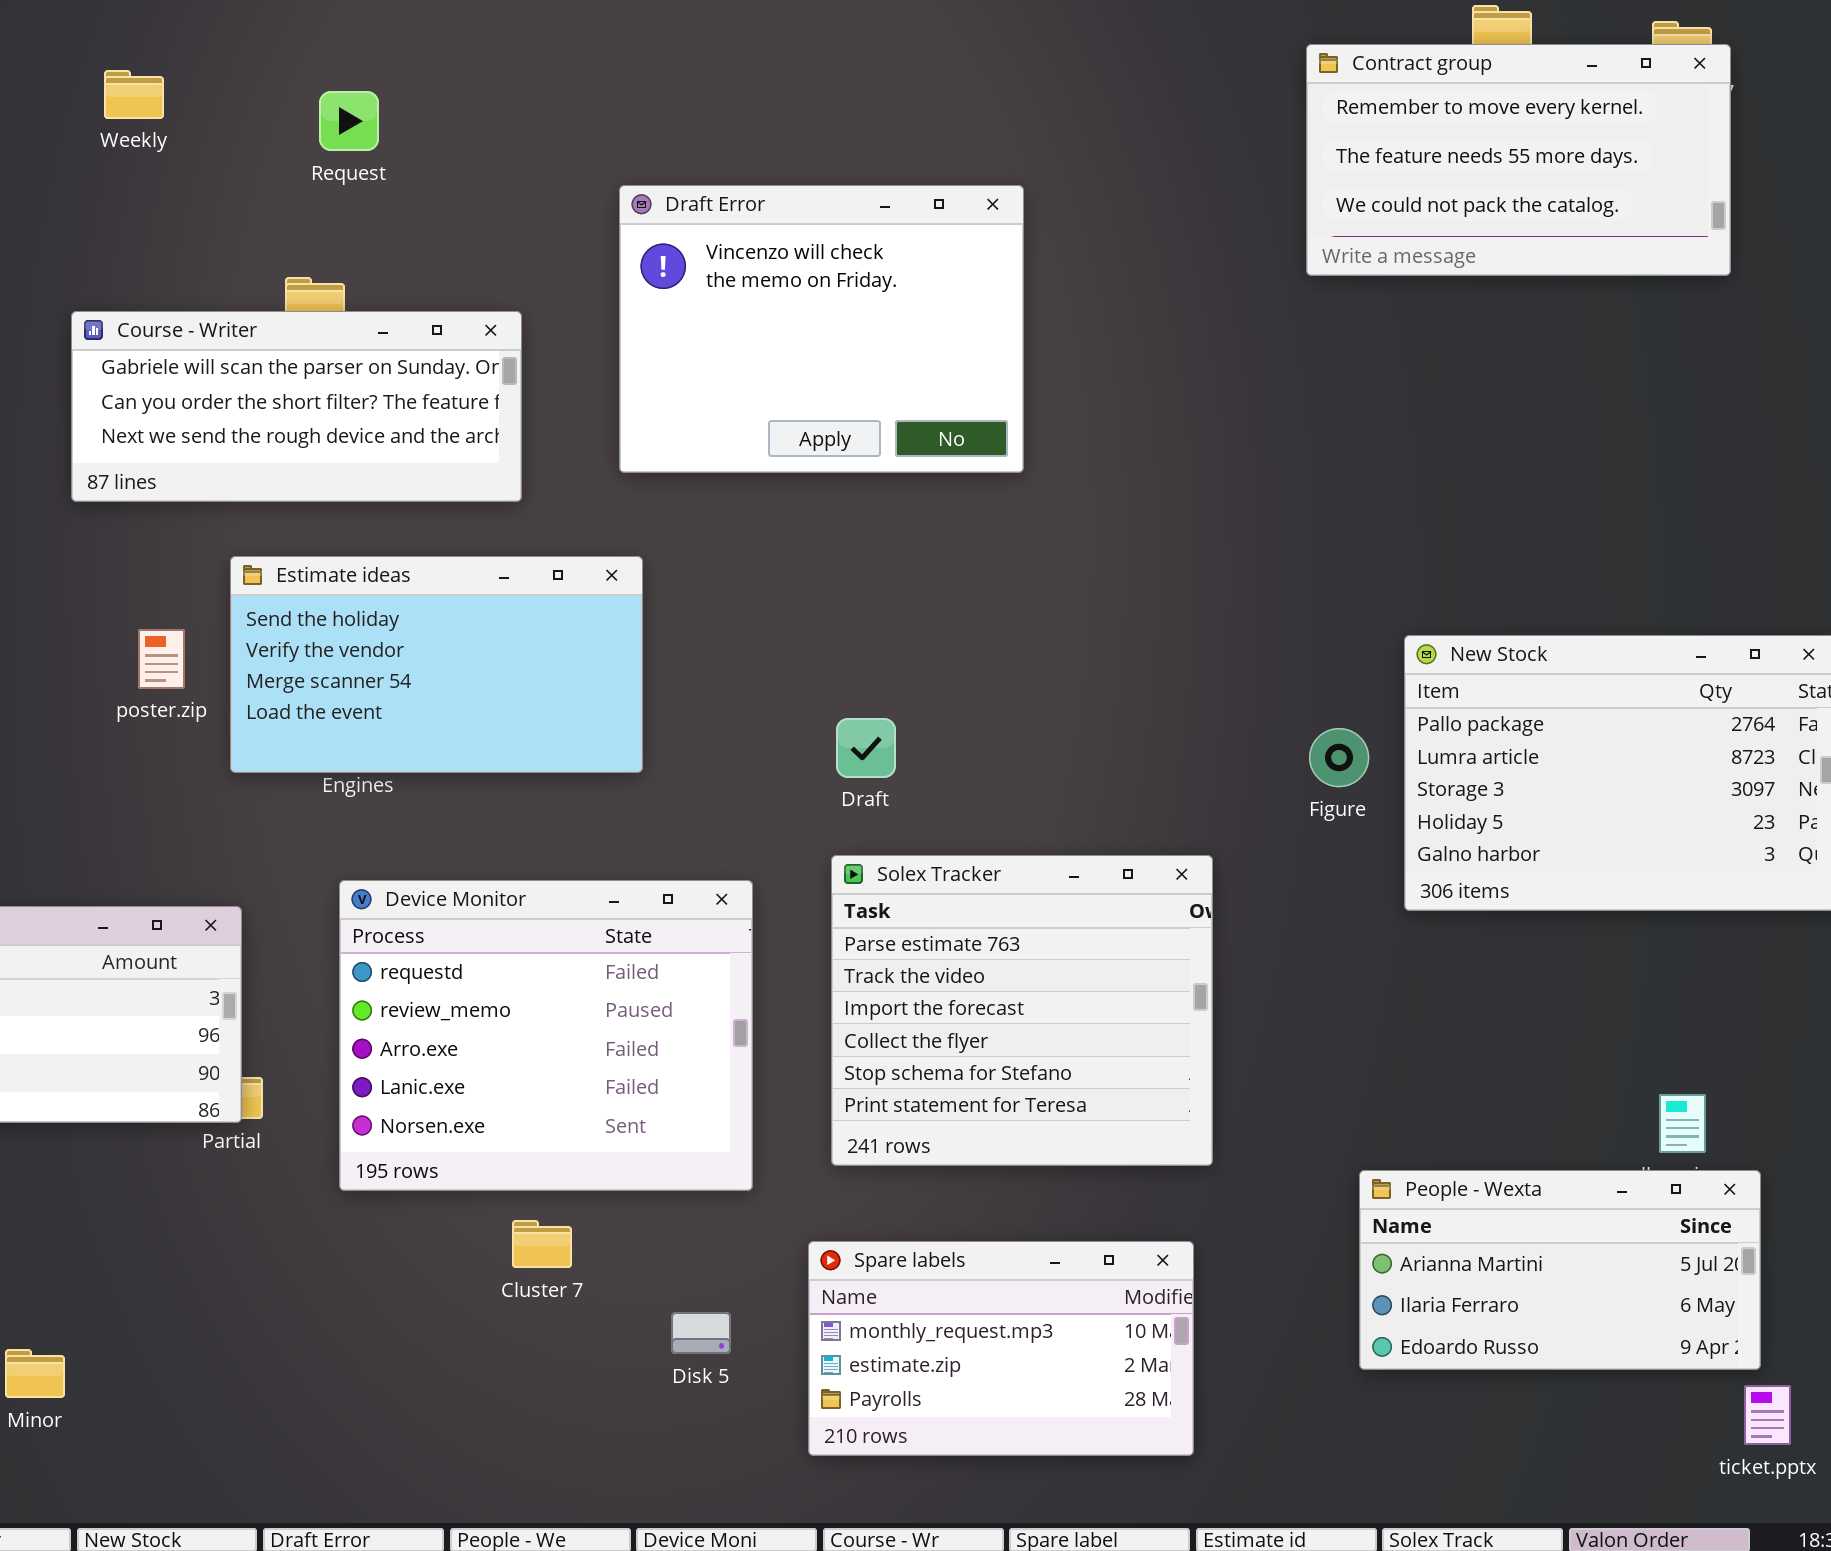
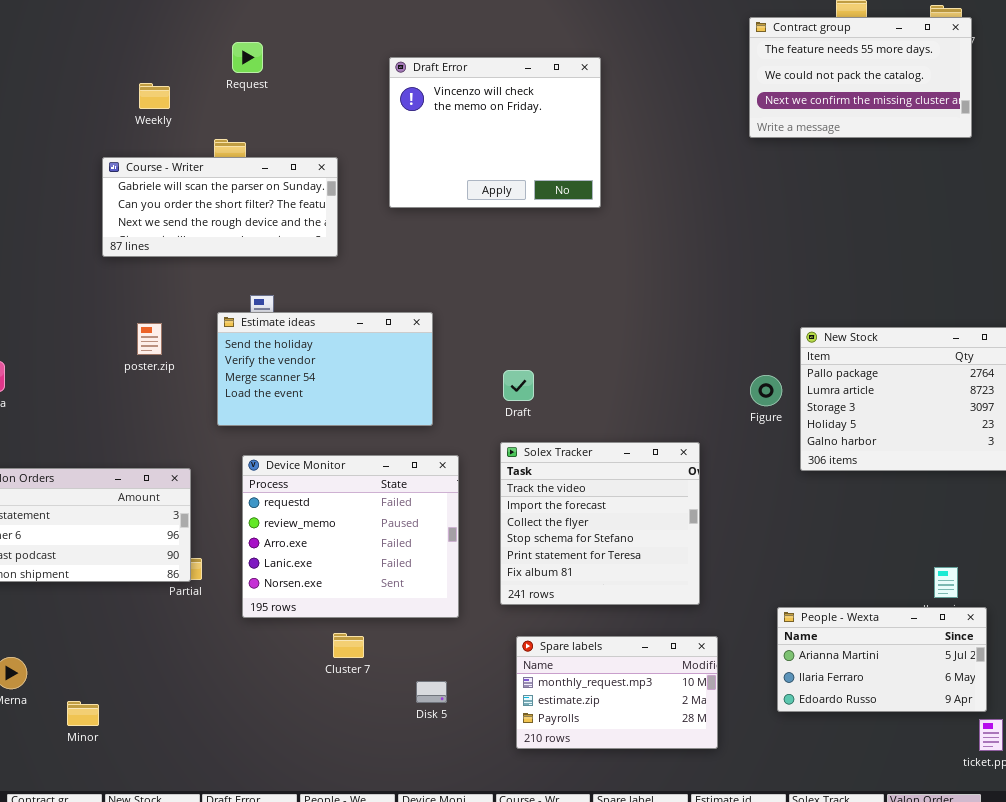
Contract group: [1306,44,1731,276] -> [749,17,972,138], scrolled down 1 row
Weekly: [104,70,164,119] -> [139,83,170,109], moved
Draft Error: [619,185,1024,473] -> [389,57,601,208], moved
Estimate ideas: [230,556,643,773] -> [217,312,433,426], moved
Solex Tracker: [831,855,1213,1166] -> [500,442,700,605], scrolled down 1 row
Spare labels: [808,1241,1194,1456] -> [516,636,718,749], moved

